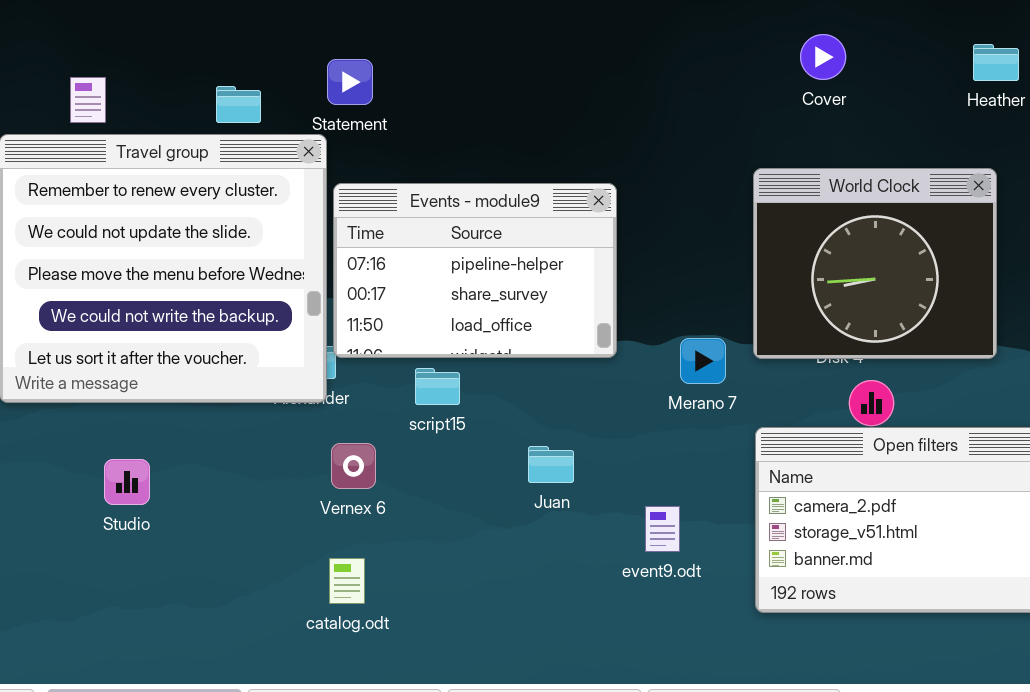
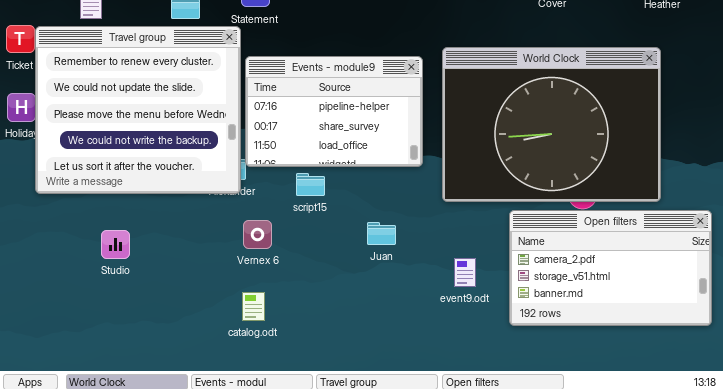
World Clock: [753,168,997,359] -> [442,47,661,202], resized
event9.odt: [645,506,680,552] -> [454,258,476,287], moved

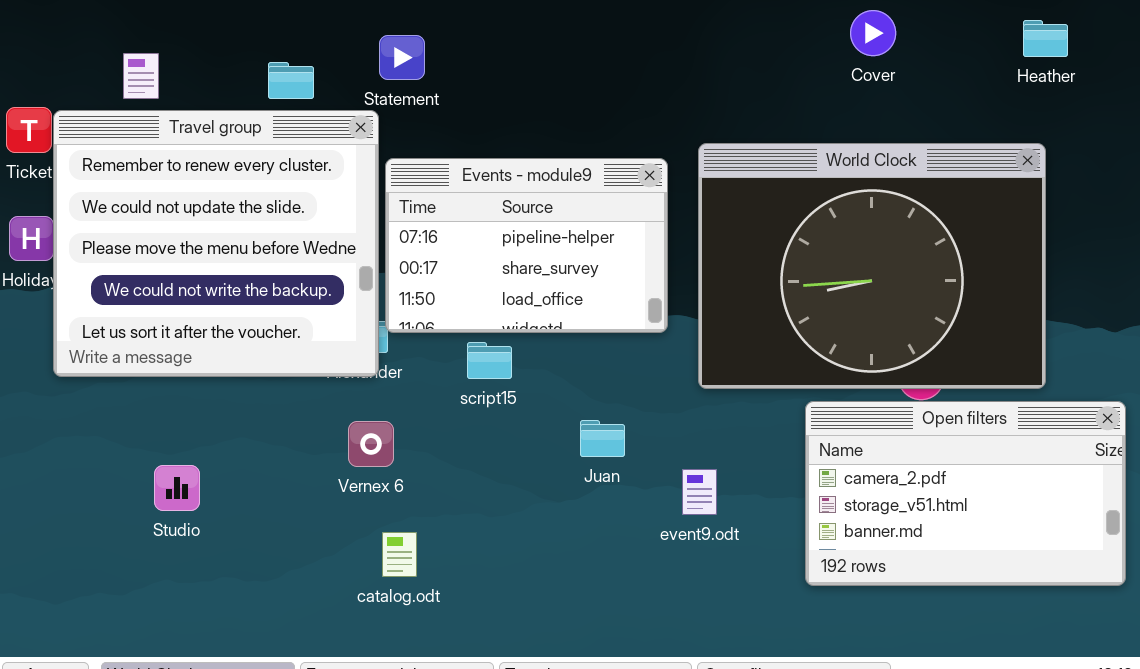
Vernex 6: [243,220,272,249] -> [348,421,394,467], moved
Studio: [101,230,130,259] -> [154,465,200,511], moved
event9.odt: [454,258,476,287] -> [682,469,717,515], moved

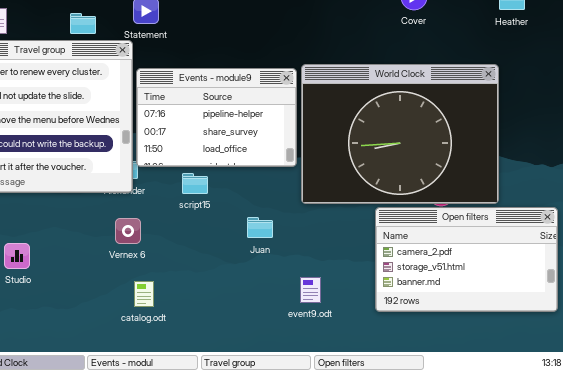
World Clock: [698,143,1046,389] -> [301,64,499,204], moved
event9.odt: [682,469,717,515] -> [300,277,321,303], moved

